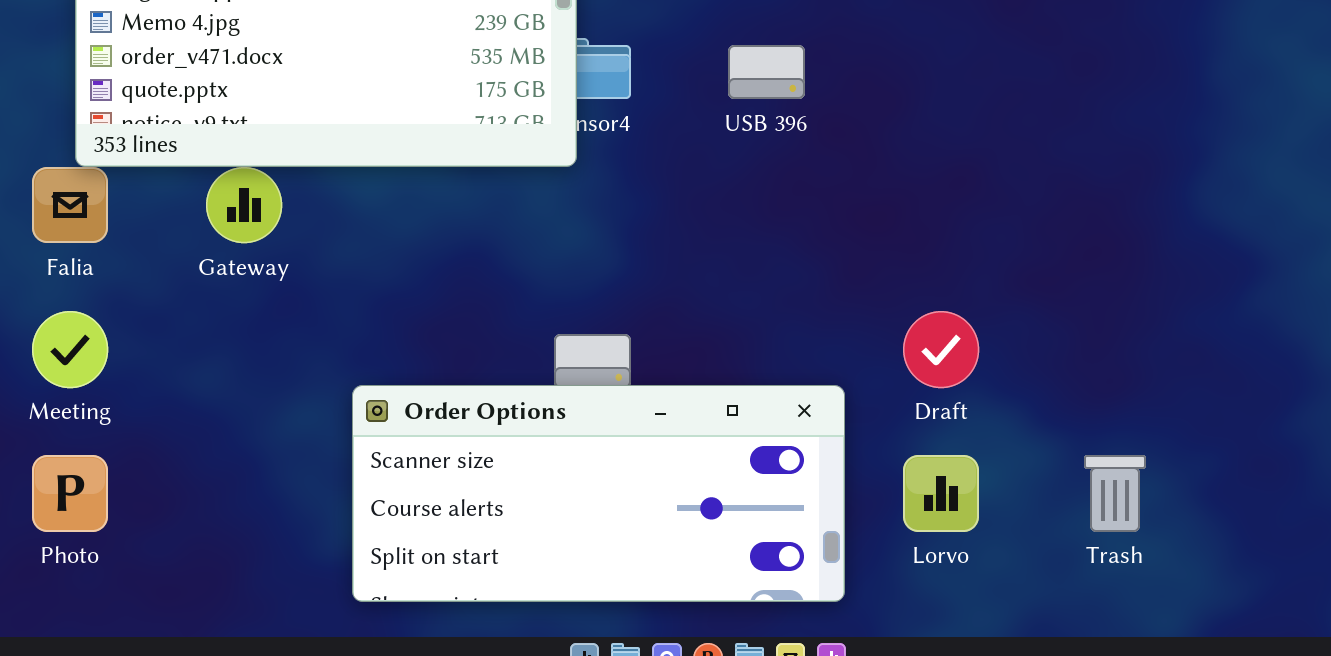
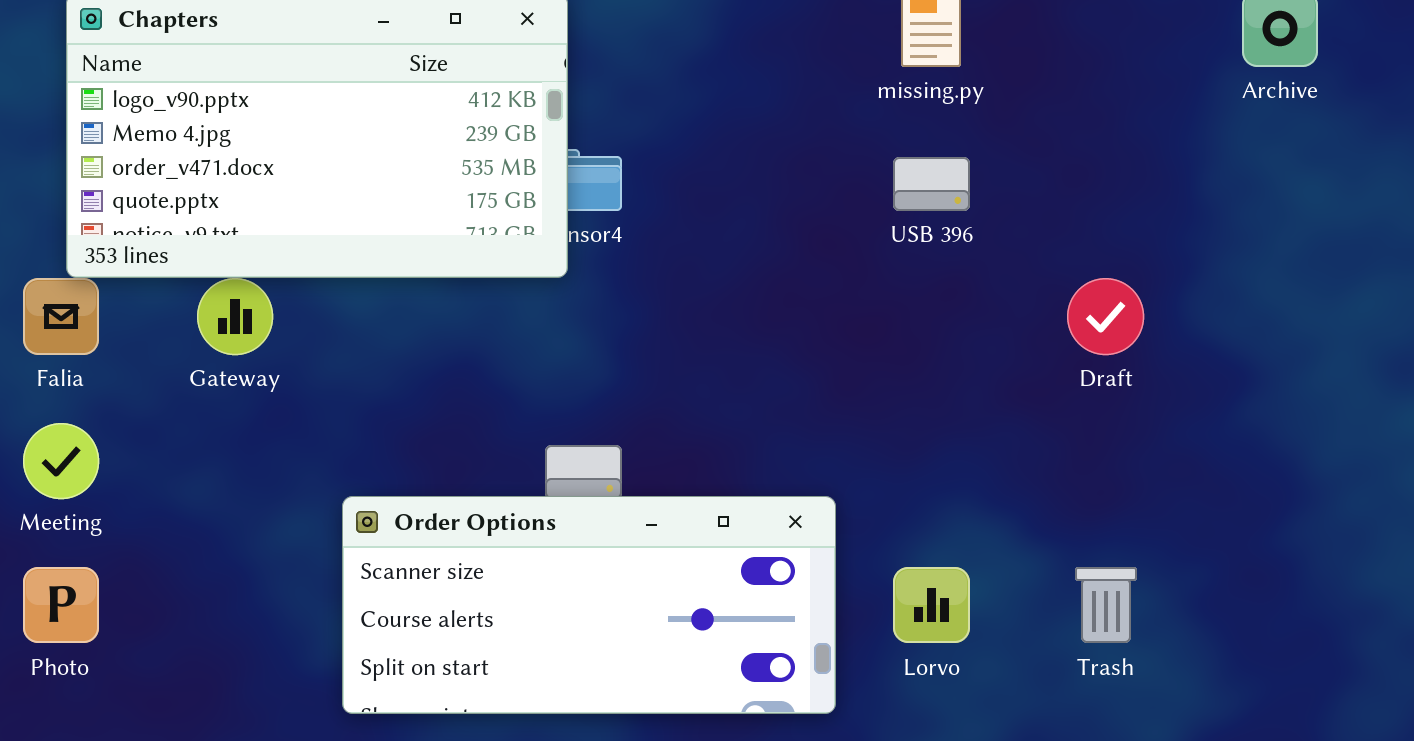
USB 396: [728,45,805,99] -> [893,157,970,211], moved
Draft: [903,311,979,388] -> [1067,278,1144,355], moved

